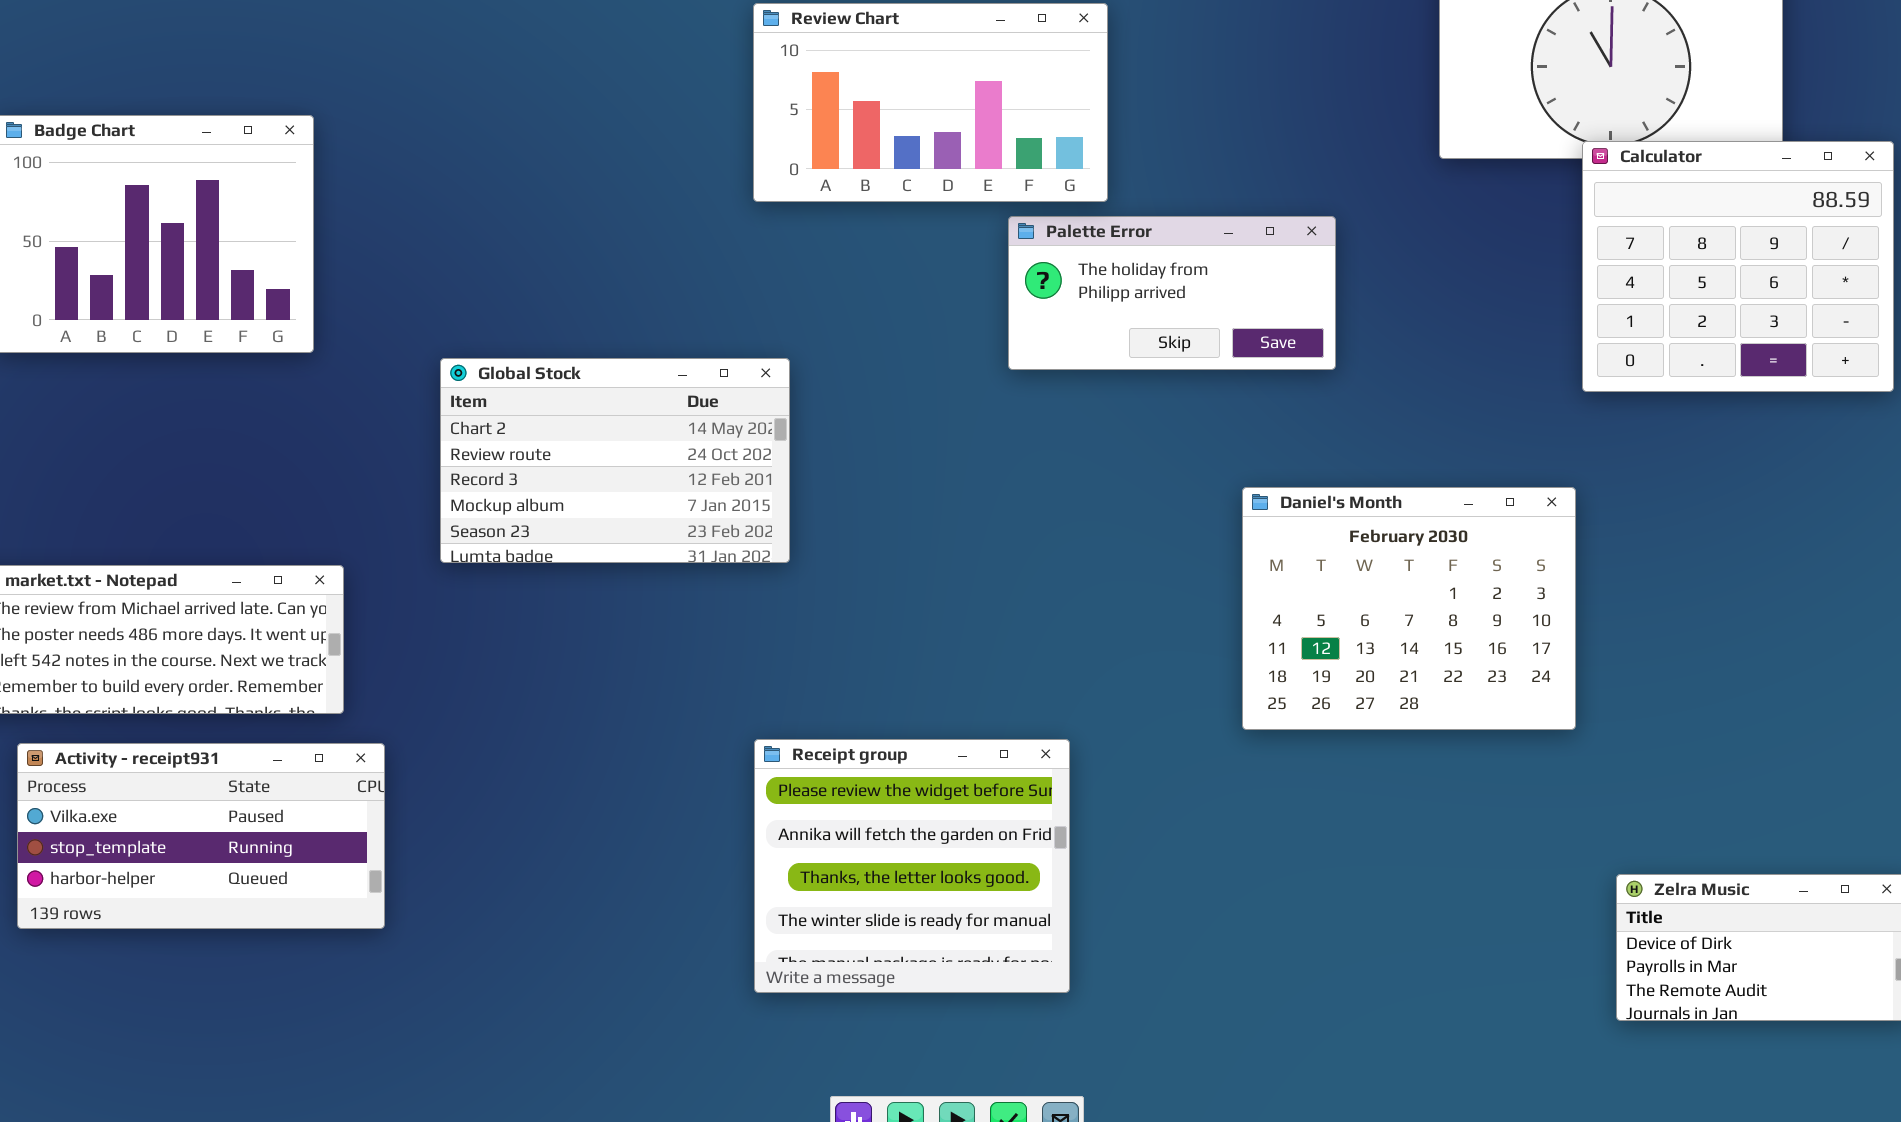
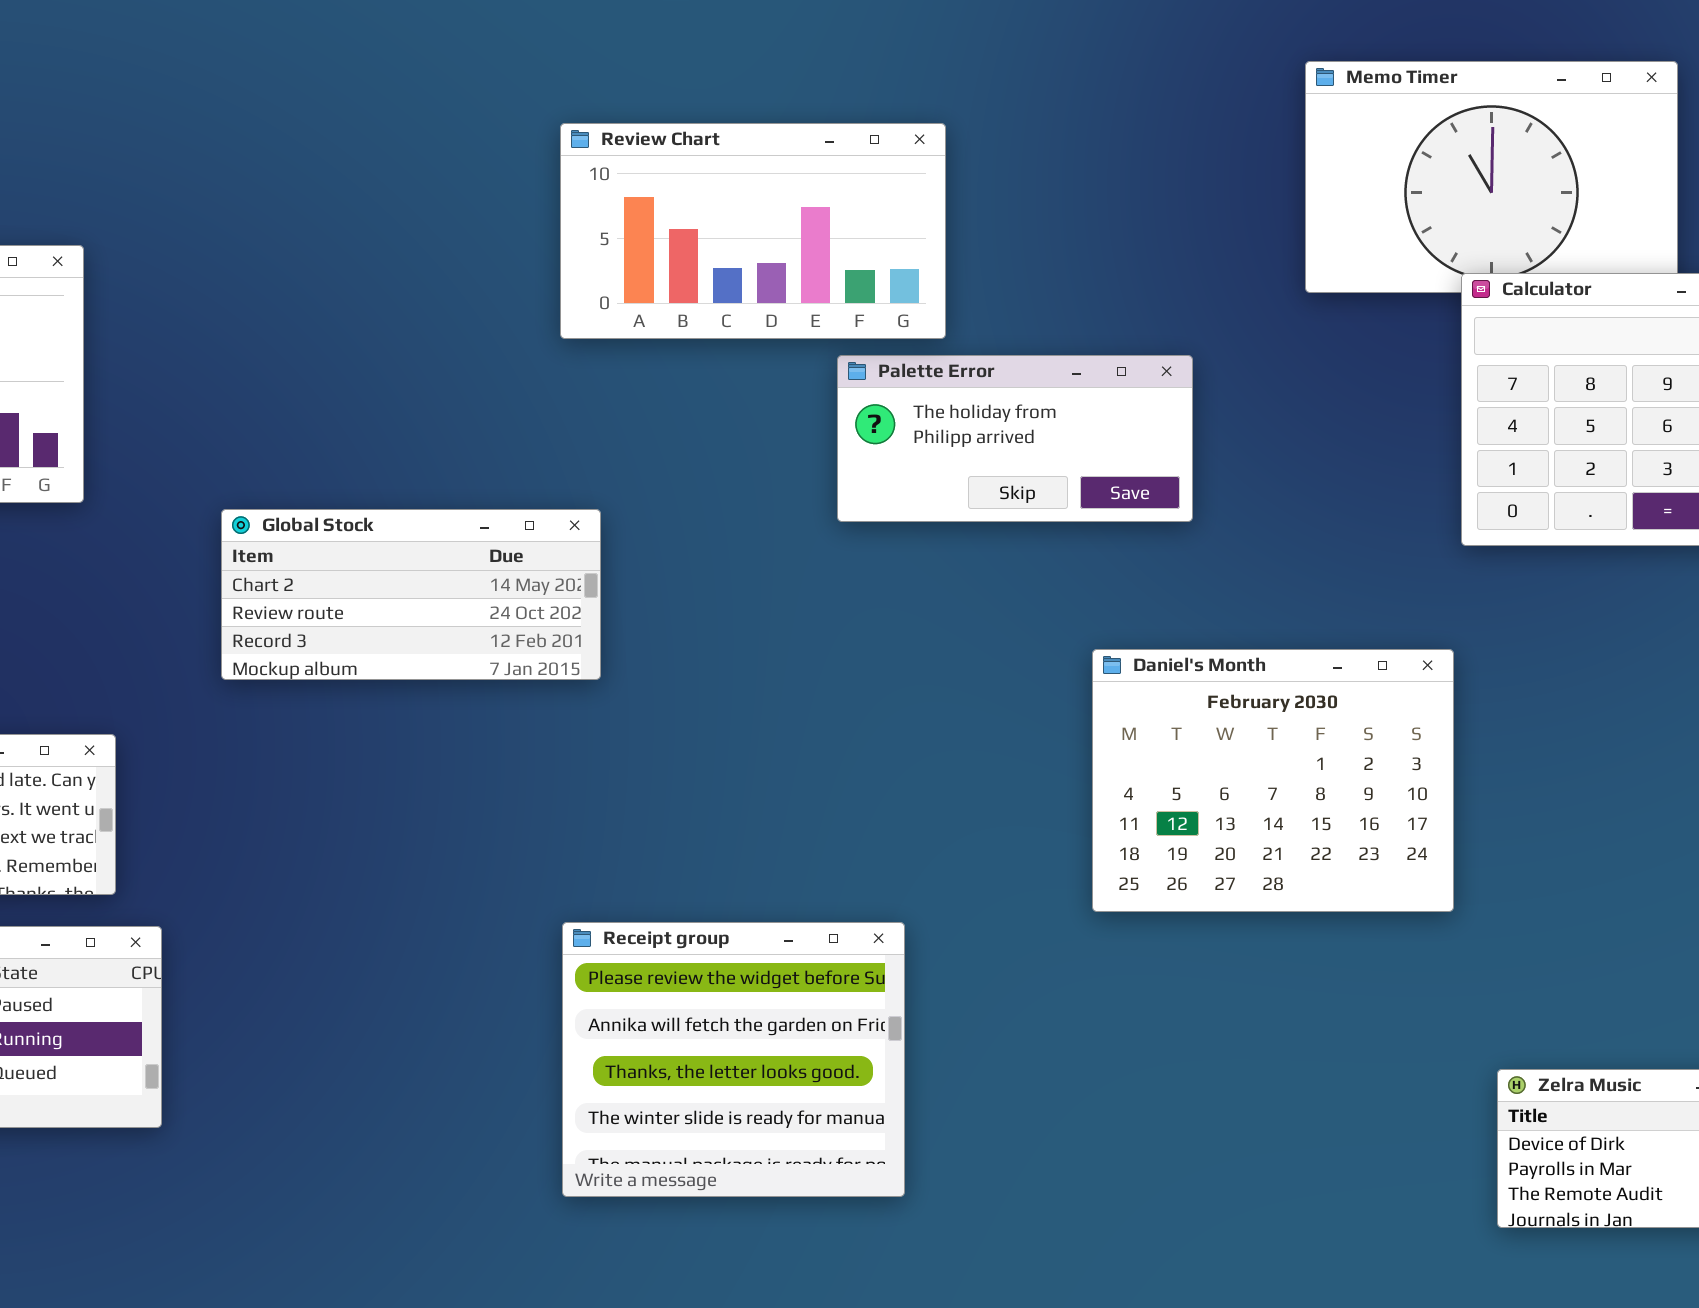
Global Stock: [440,358,790,563] -> [221,509,601,680], resized

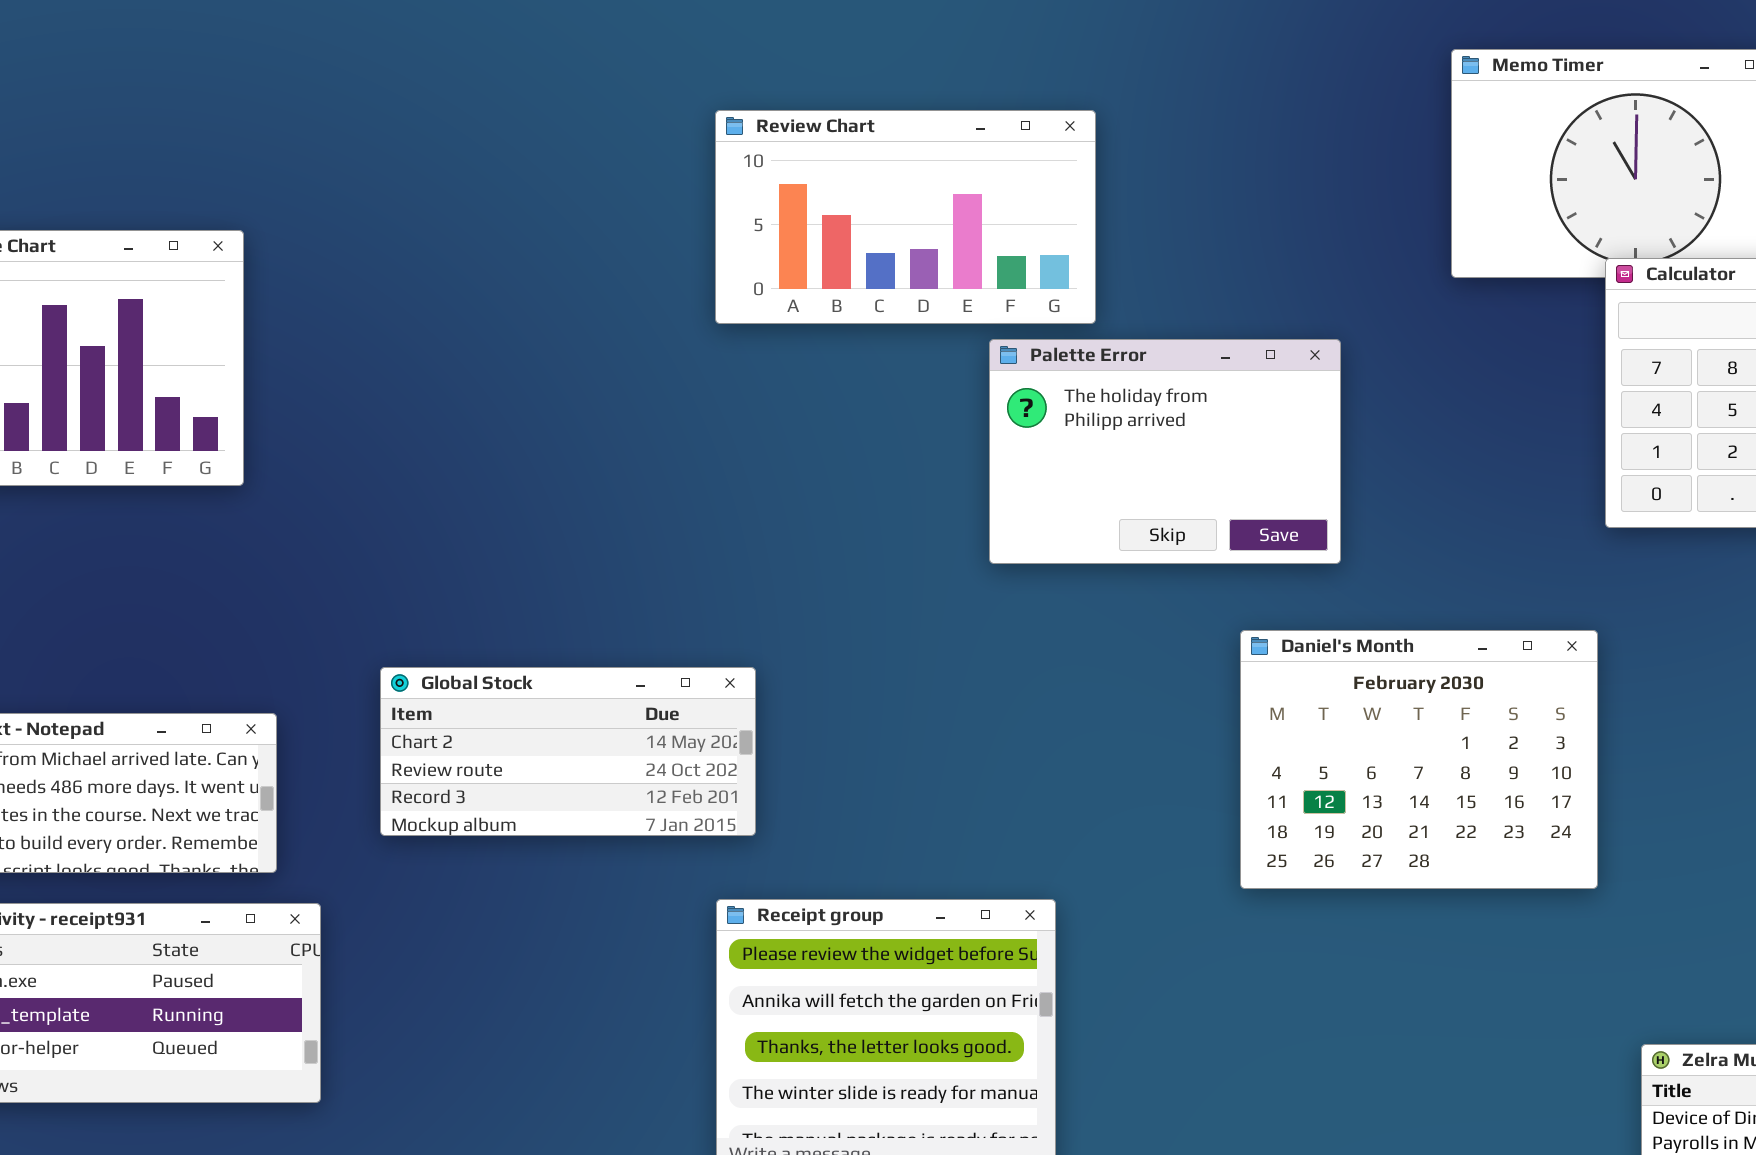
Palette Error: [837,355,1193,522] -> [989,339,1341,564], resized
Global Stock: [221,509,601,680] -> [380,667,756,836], moved

